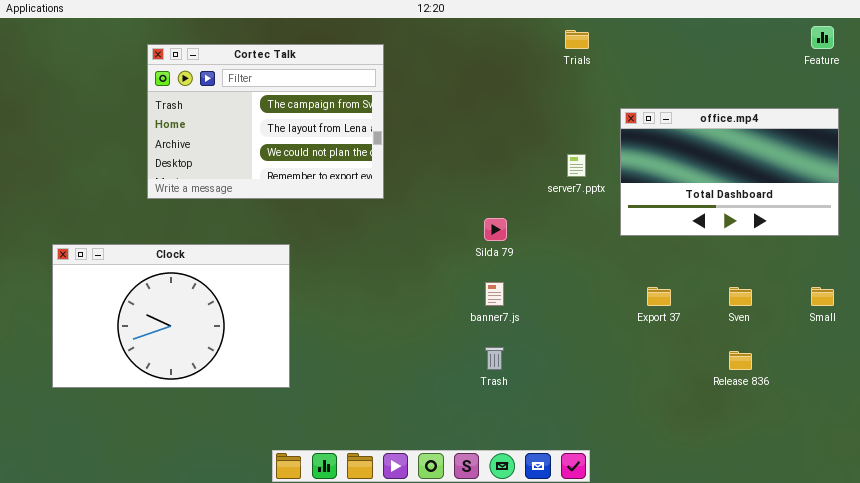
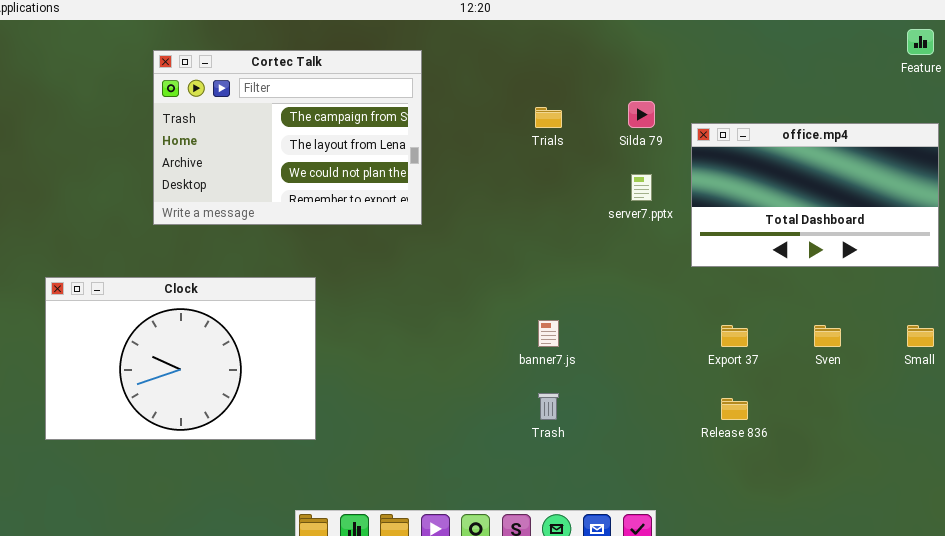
Trials: [565,30,589,49] -> [535,107,562,128], moved
Silda 79: [484,218,507,241] -> [628,101,655,128], moved
Release 836: [729,351,752,370] -> [721,398,748,420], moved

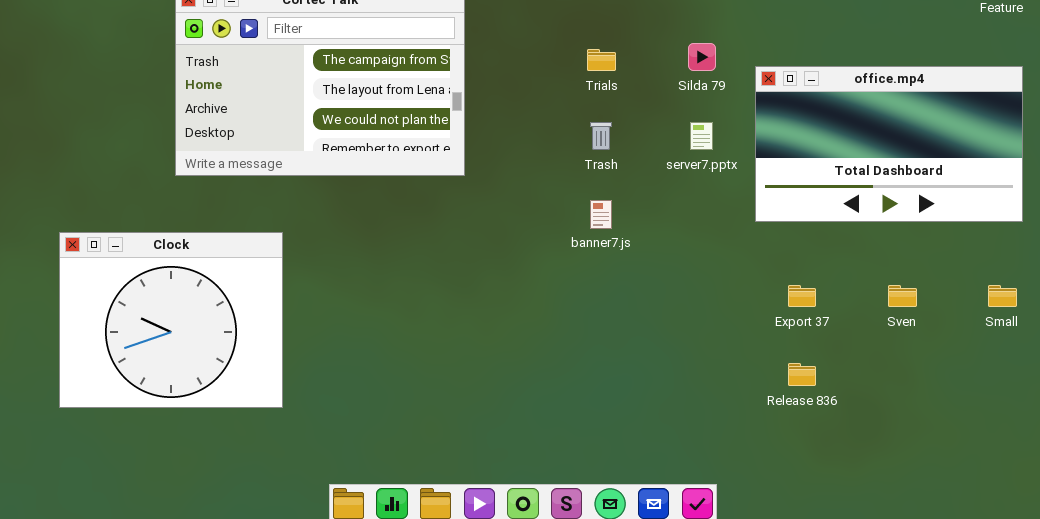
Clock: [45,277,316,440] -> [59,232,283,408], resized
banner7.js: [538,320,559,347] -> [590,200,612,229], moved
Trash: [538,393,559,420] -> [590,122,612,150], moved

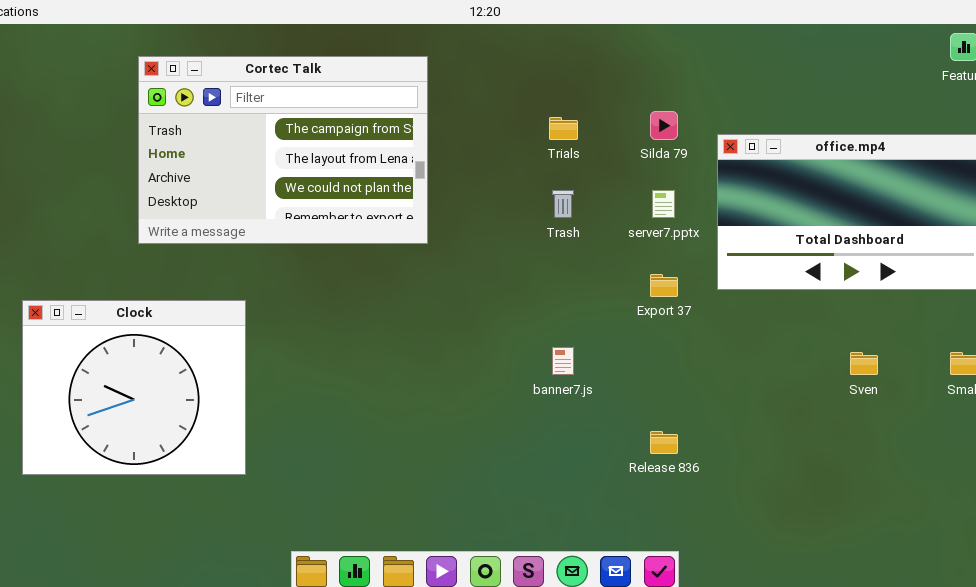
banner7.js: [590,200,612,229] -> [552,347,574,375], moved
Export 37: [788,285,816,307] -> [650,274,678,297], moved
Release 836: [788,363,816,386] -> [650,431,678,454], moved

